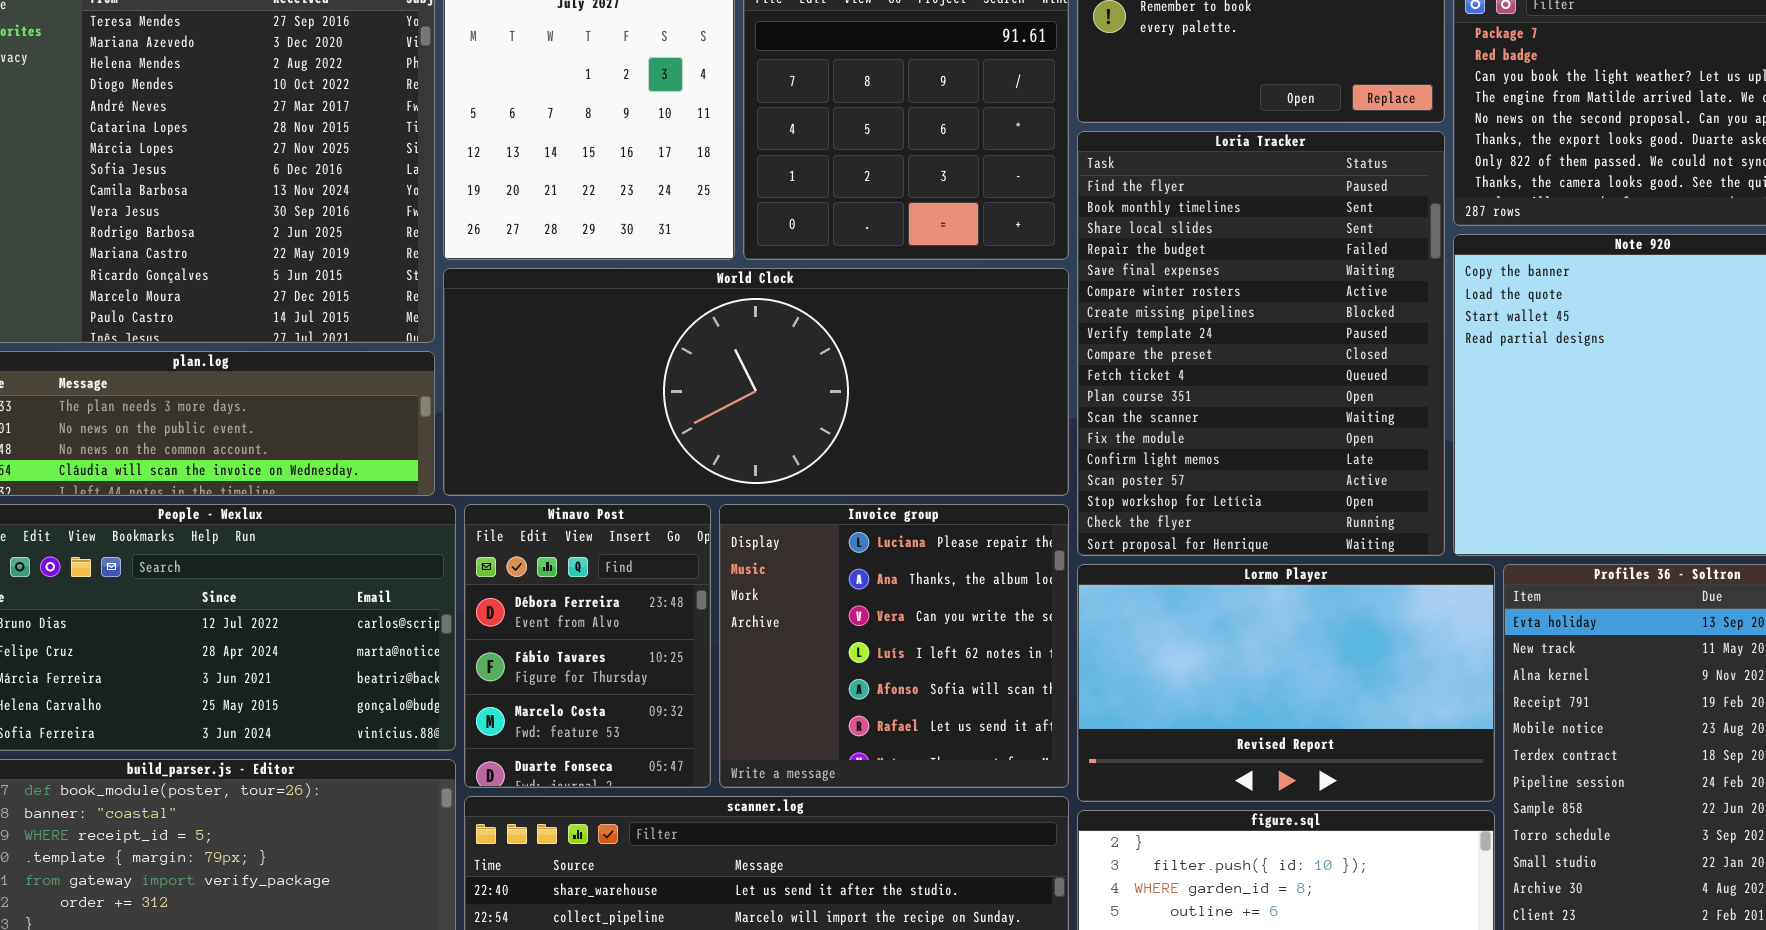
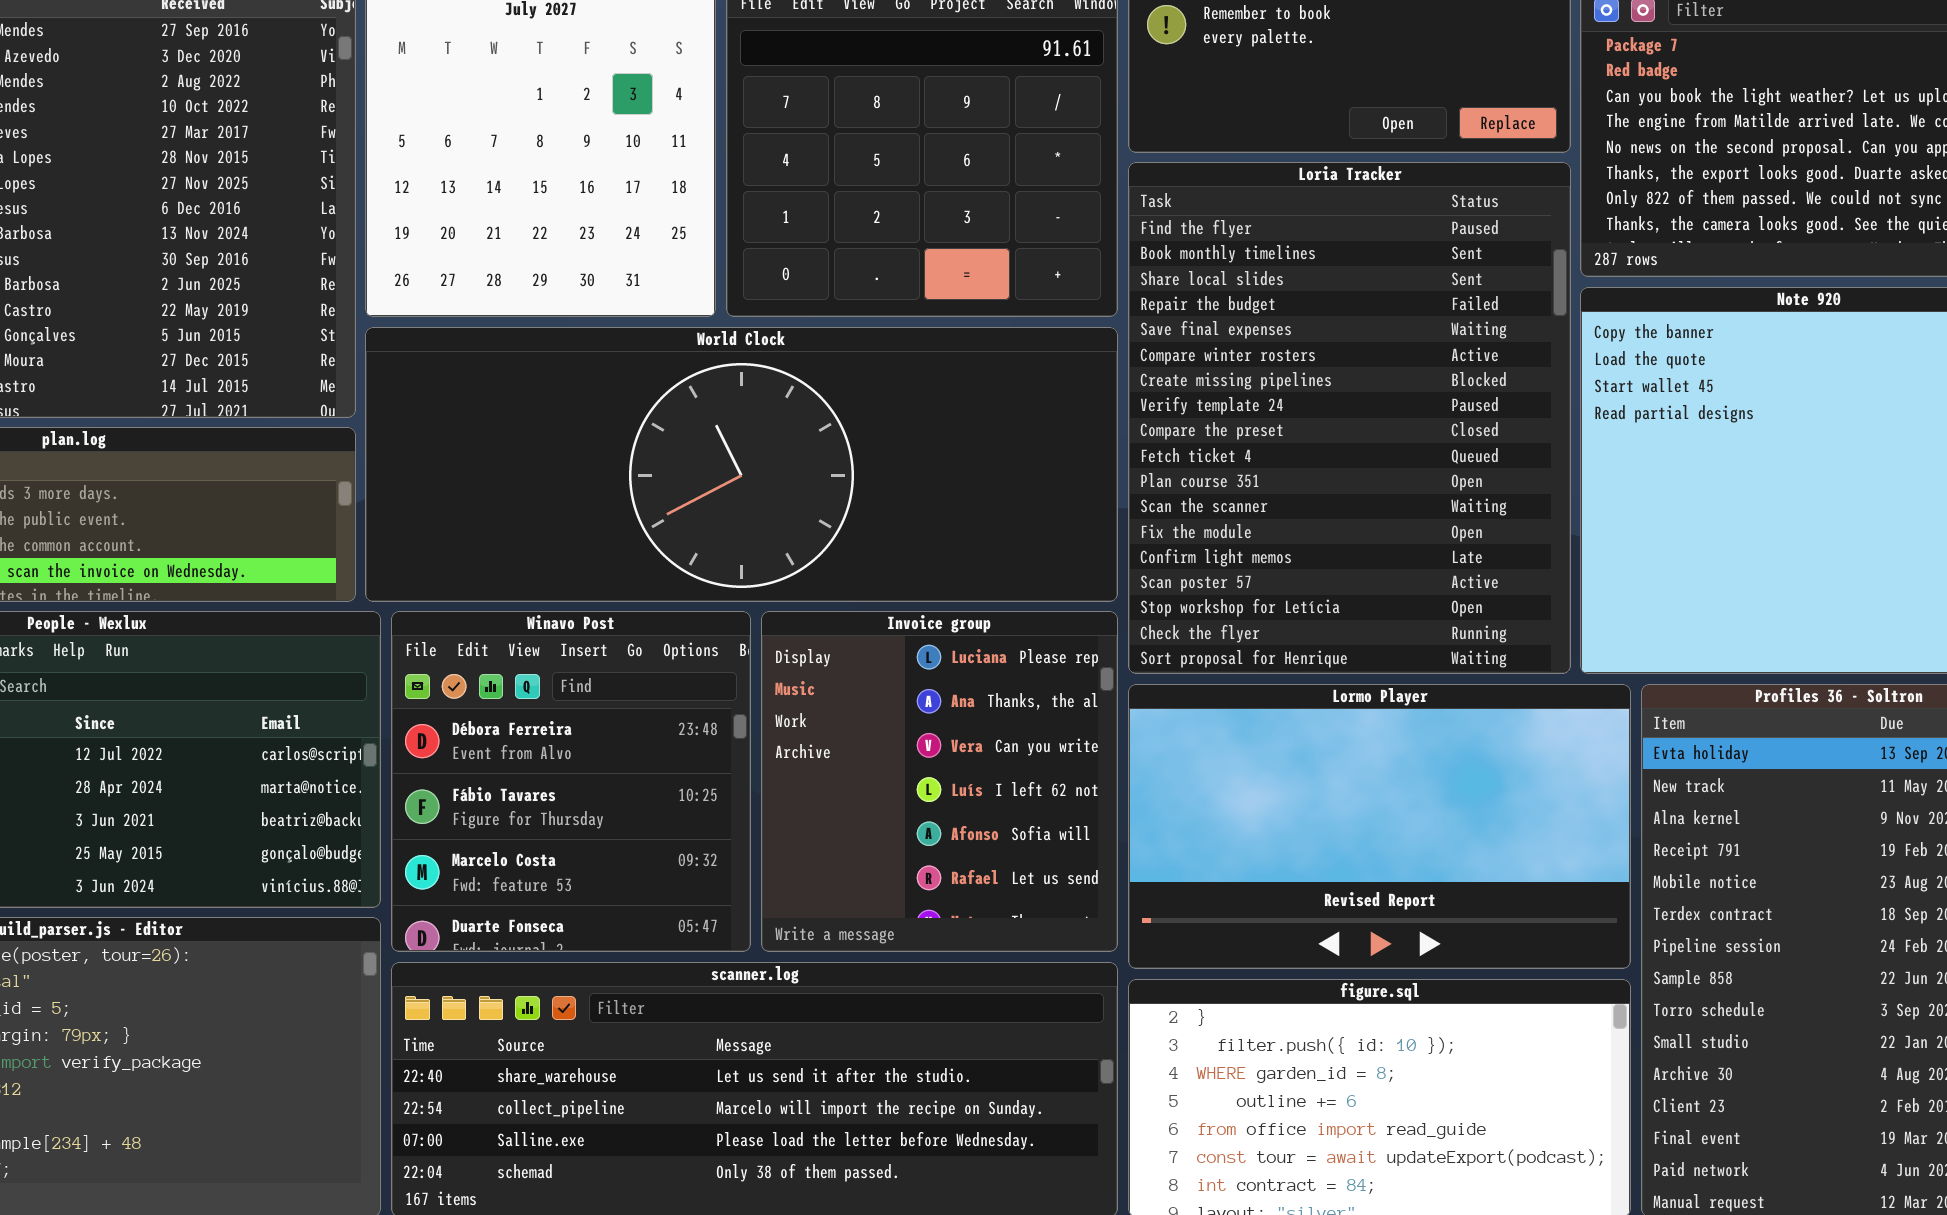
Winavo Post: [464,504,711,788] -> [391,611,751,952], resized
Invoice group: [719,504,1069,788] -> [761,611,1118,952], resized

